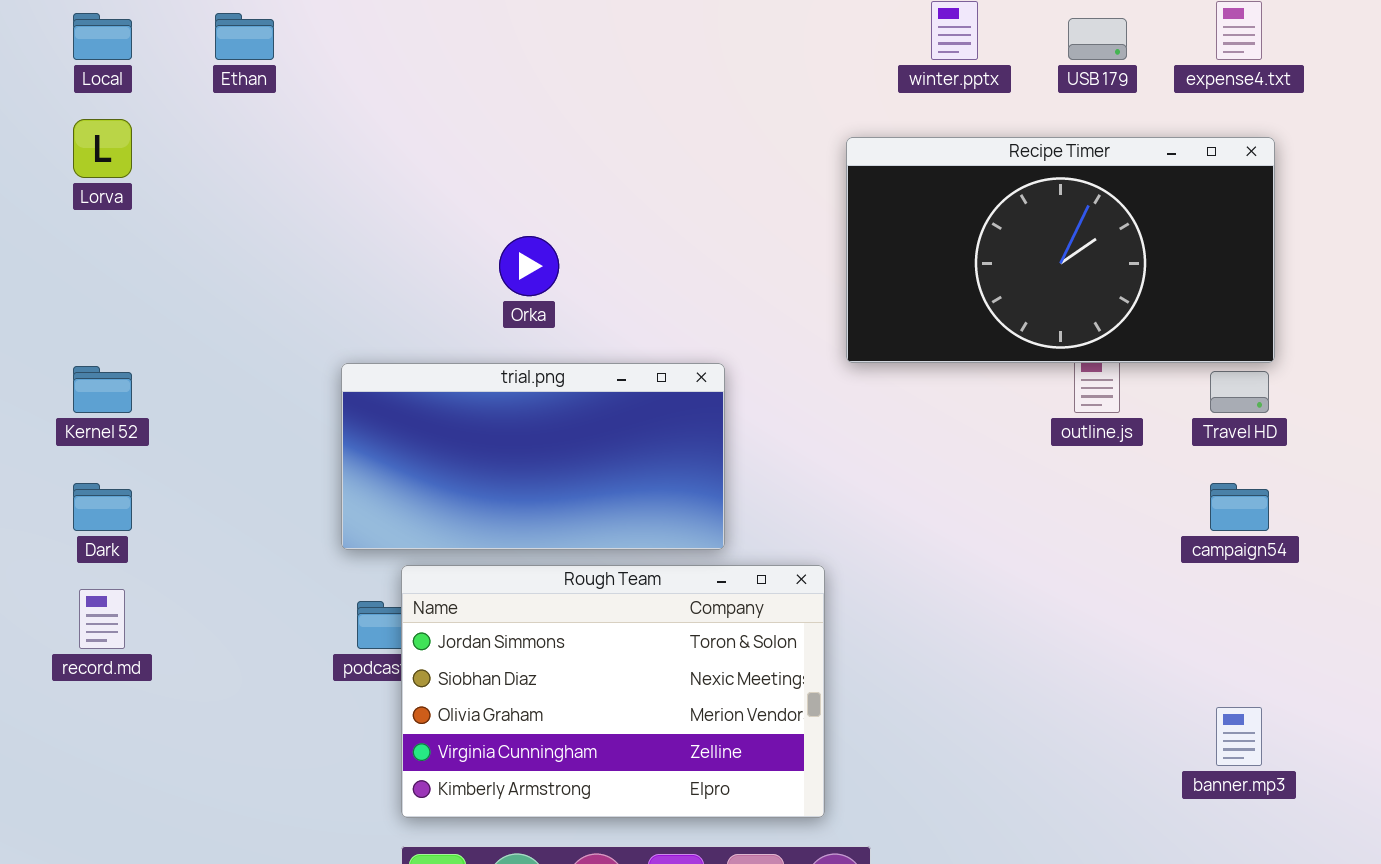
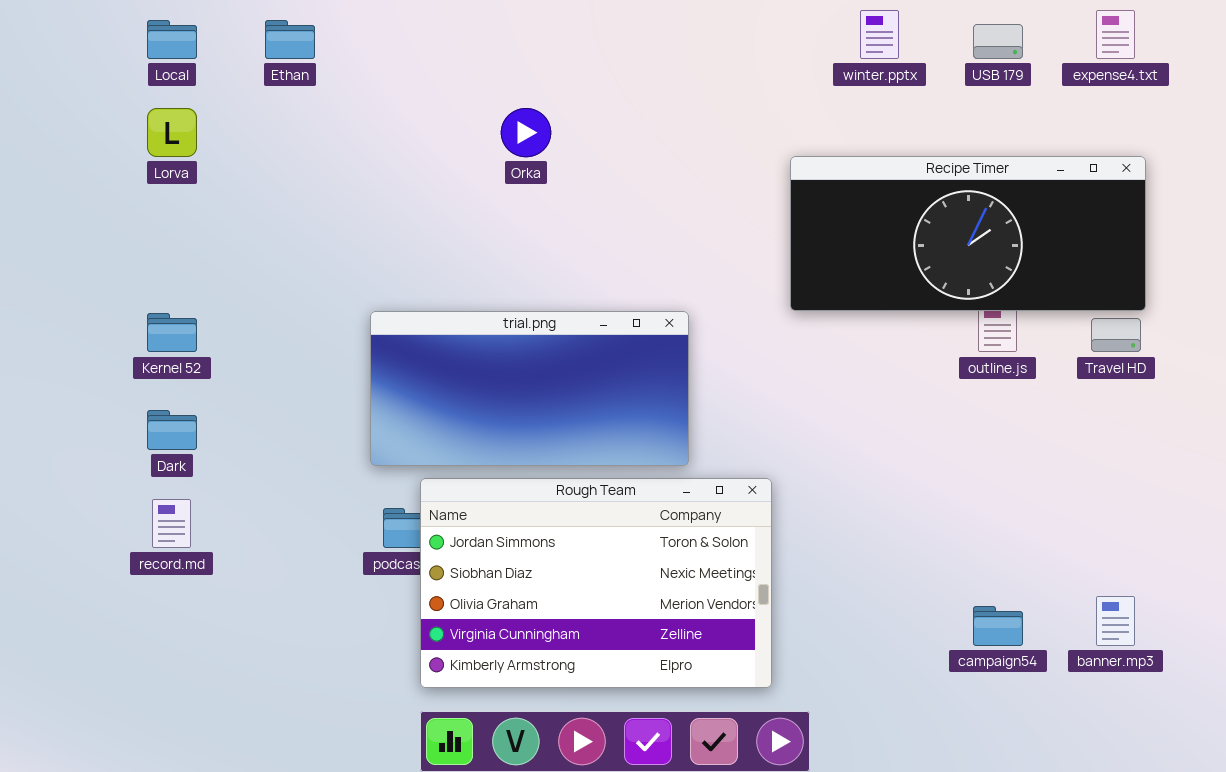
Recipe Timer: [846,137,1275,363] -> [790,156,1146,311], resized
Orka: [499,236,559,296] -> [501,108,551,157], moved
campaign54: [1210,483,1269,531] -> [973,606,1023,646], moved

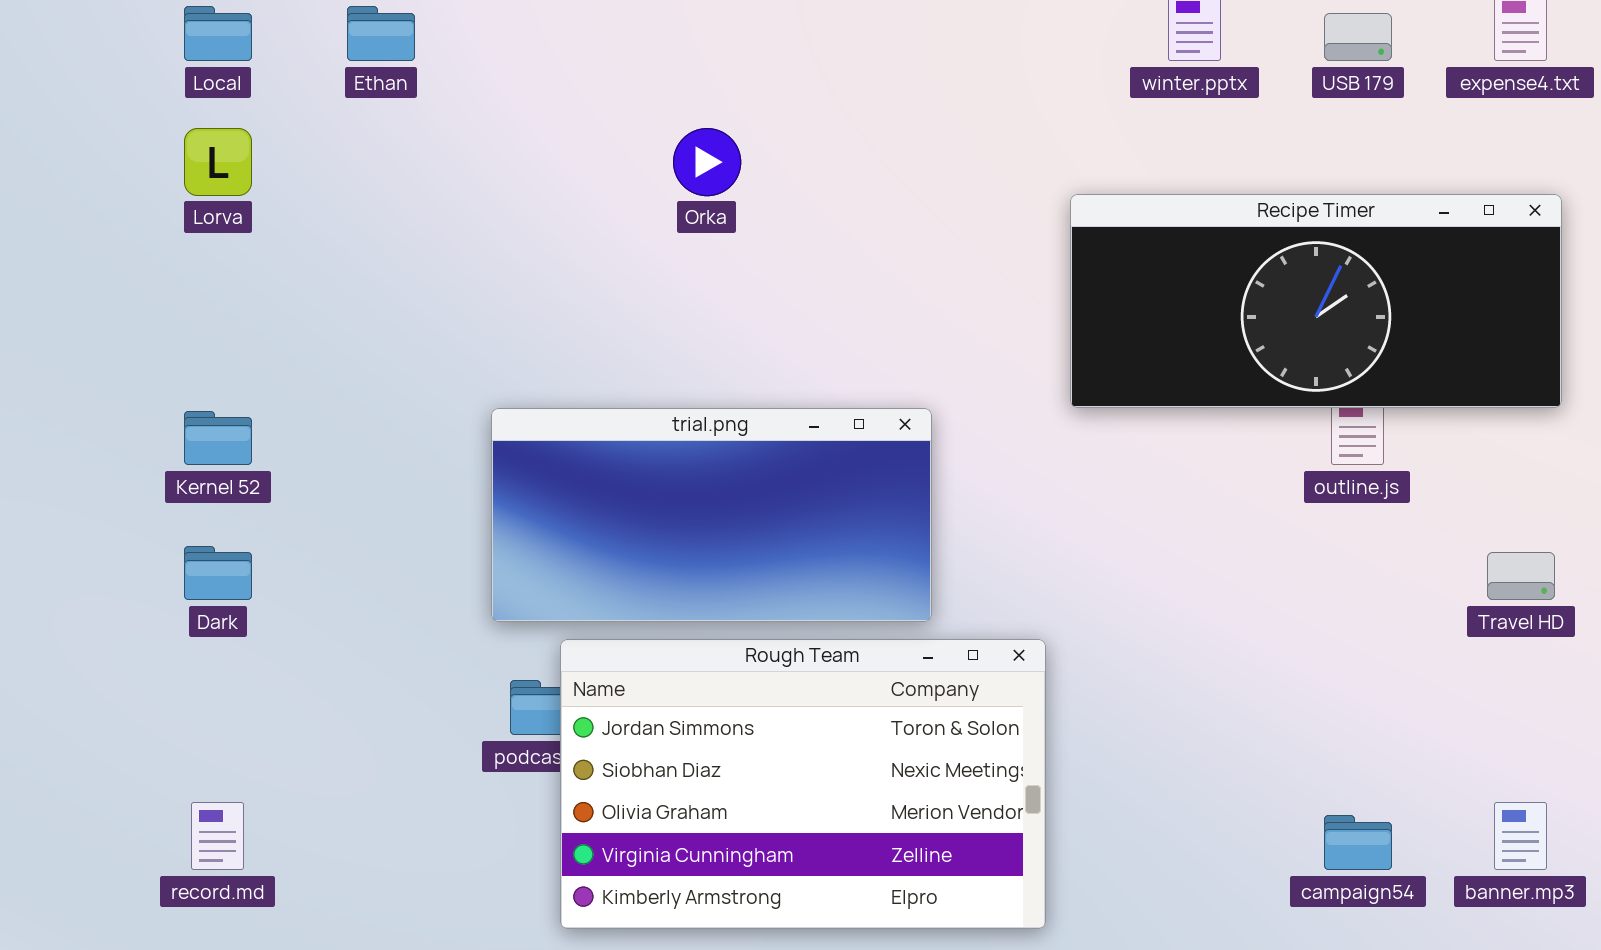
Travel HD: [1091,318,1141,352] -> [1487,552,1555,600], moved
record.md: [152,499,191,548] -> [191,802,244,870], moved

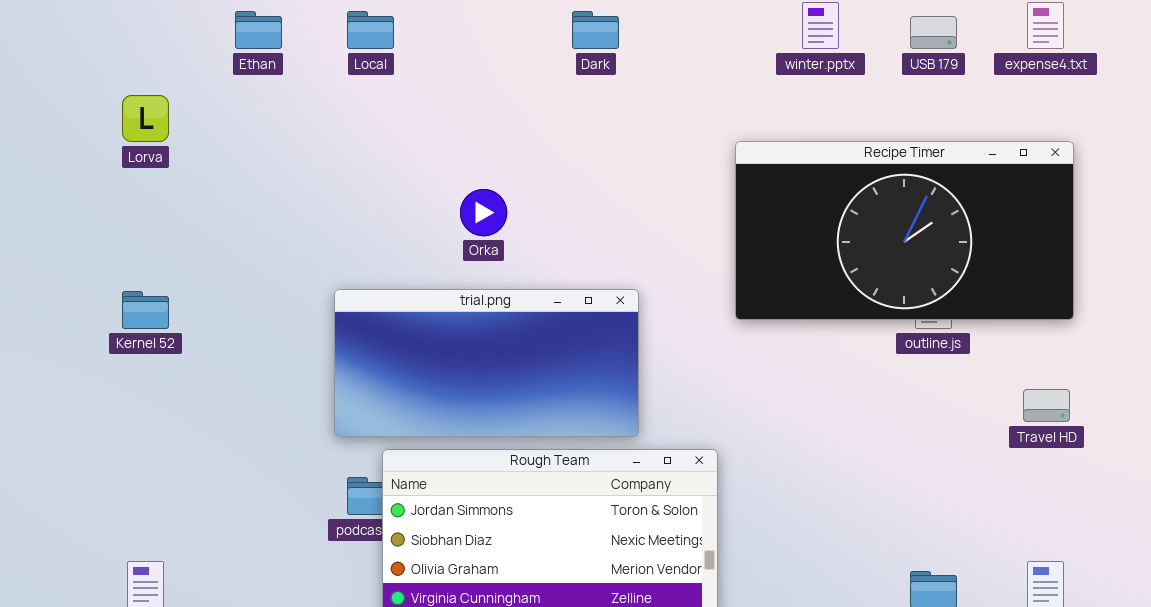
Local: [184,6,252,61] -> [347,11,394,49], moved
Orka: [673,128,741,196] -> [460,189,507,236], moved
Recipe Timer: [1070,194,1562,408] -> [735,141,1074,320], resized
Dark: [184,546,252,600] -> [572,11,619,49], moved

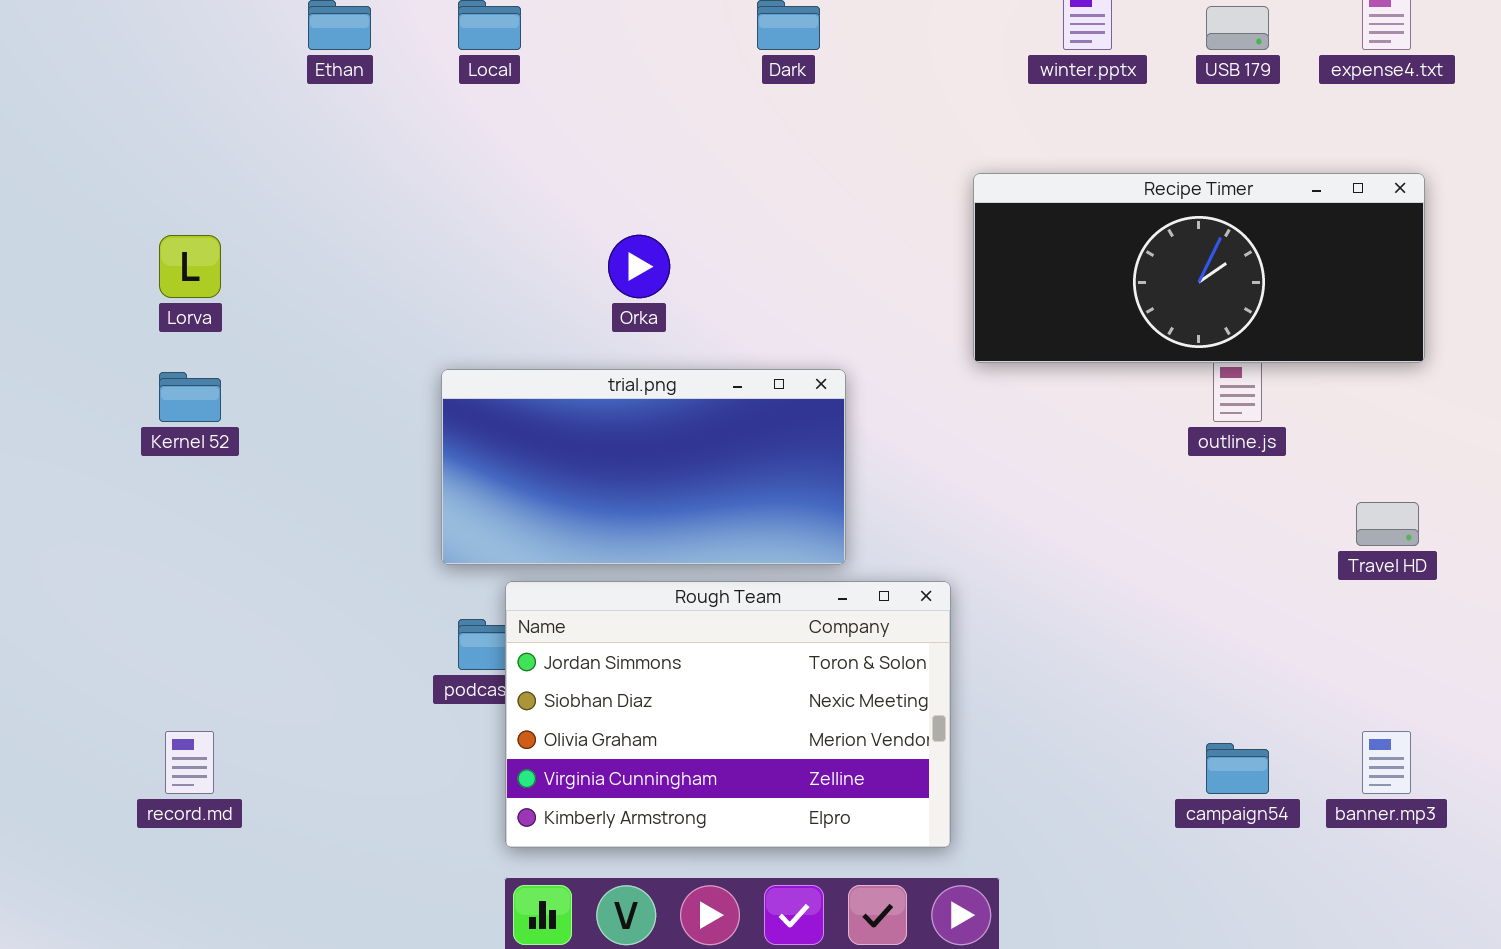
Lorva: [122,95,169,142] -> [159,235,221,298], moved
Recipe Timer: [735,141,1074,320] -> [973,173,1425,363], resized

